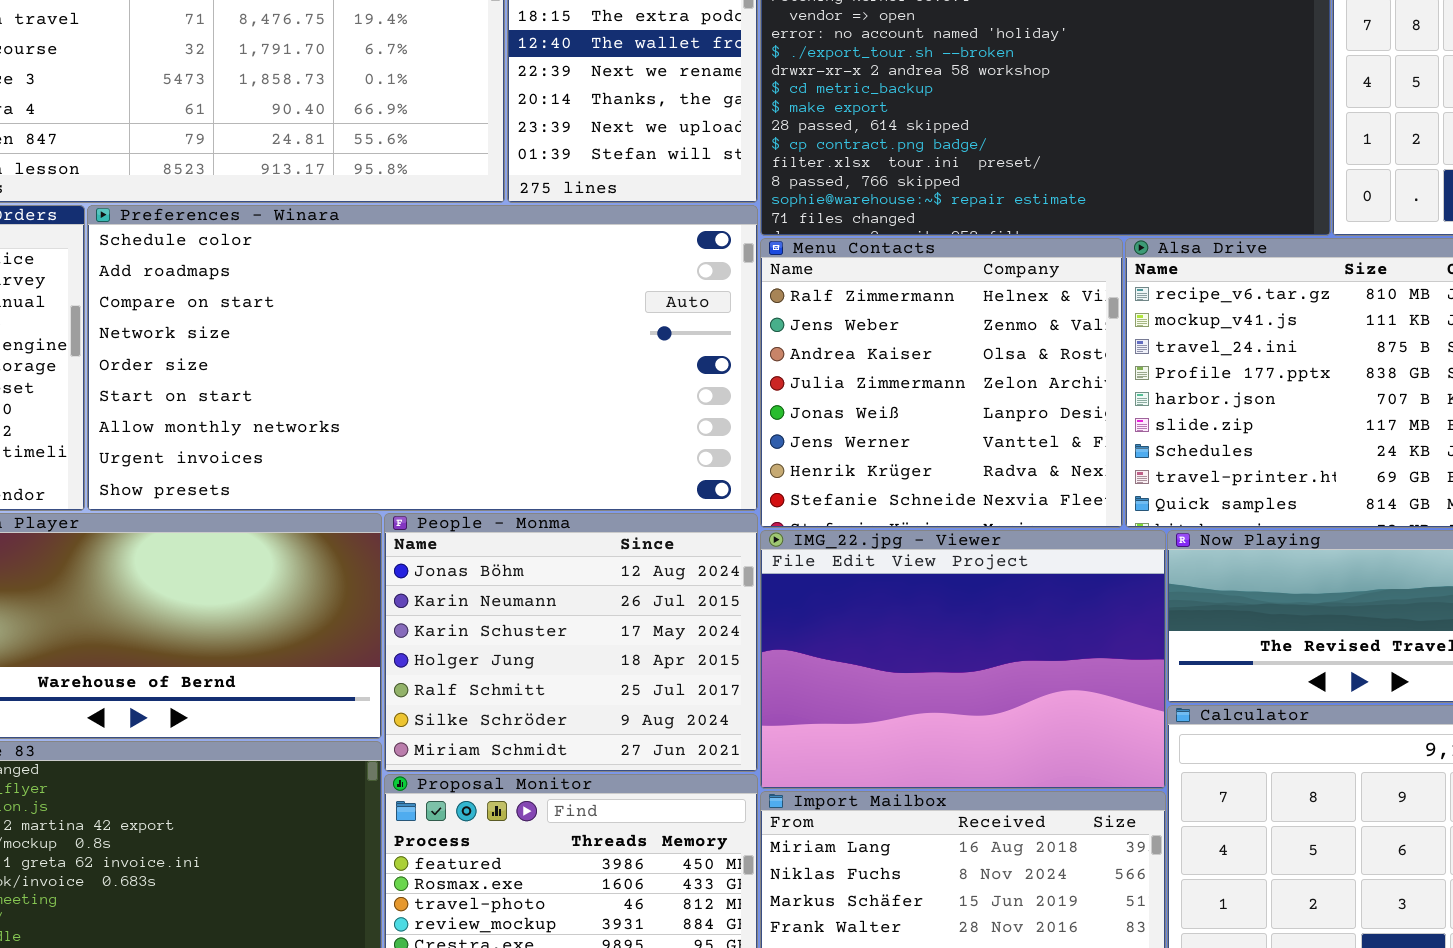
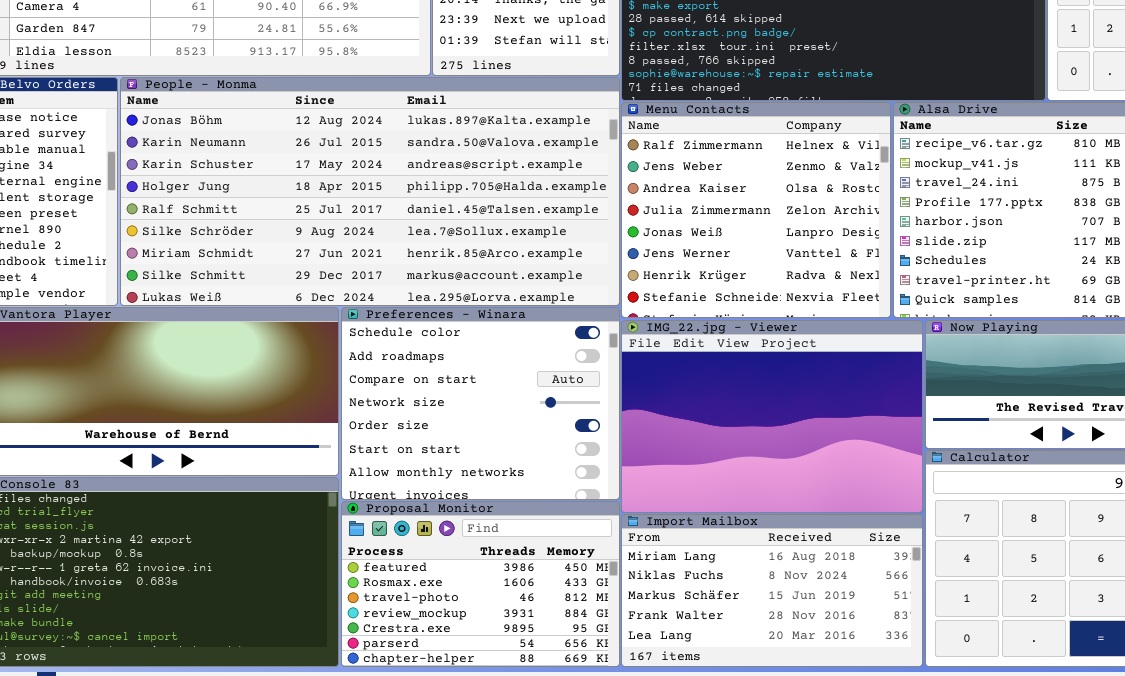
Preferences - Winara: [87,205,758,511] -> [341,307,620,500], moved, resized
People - Monma: [384,513,758,772] -> [120,77,620,306], moved, resized

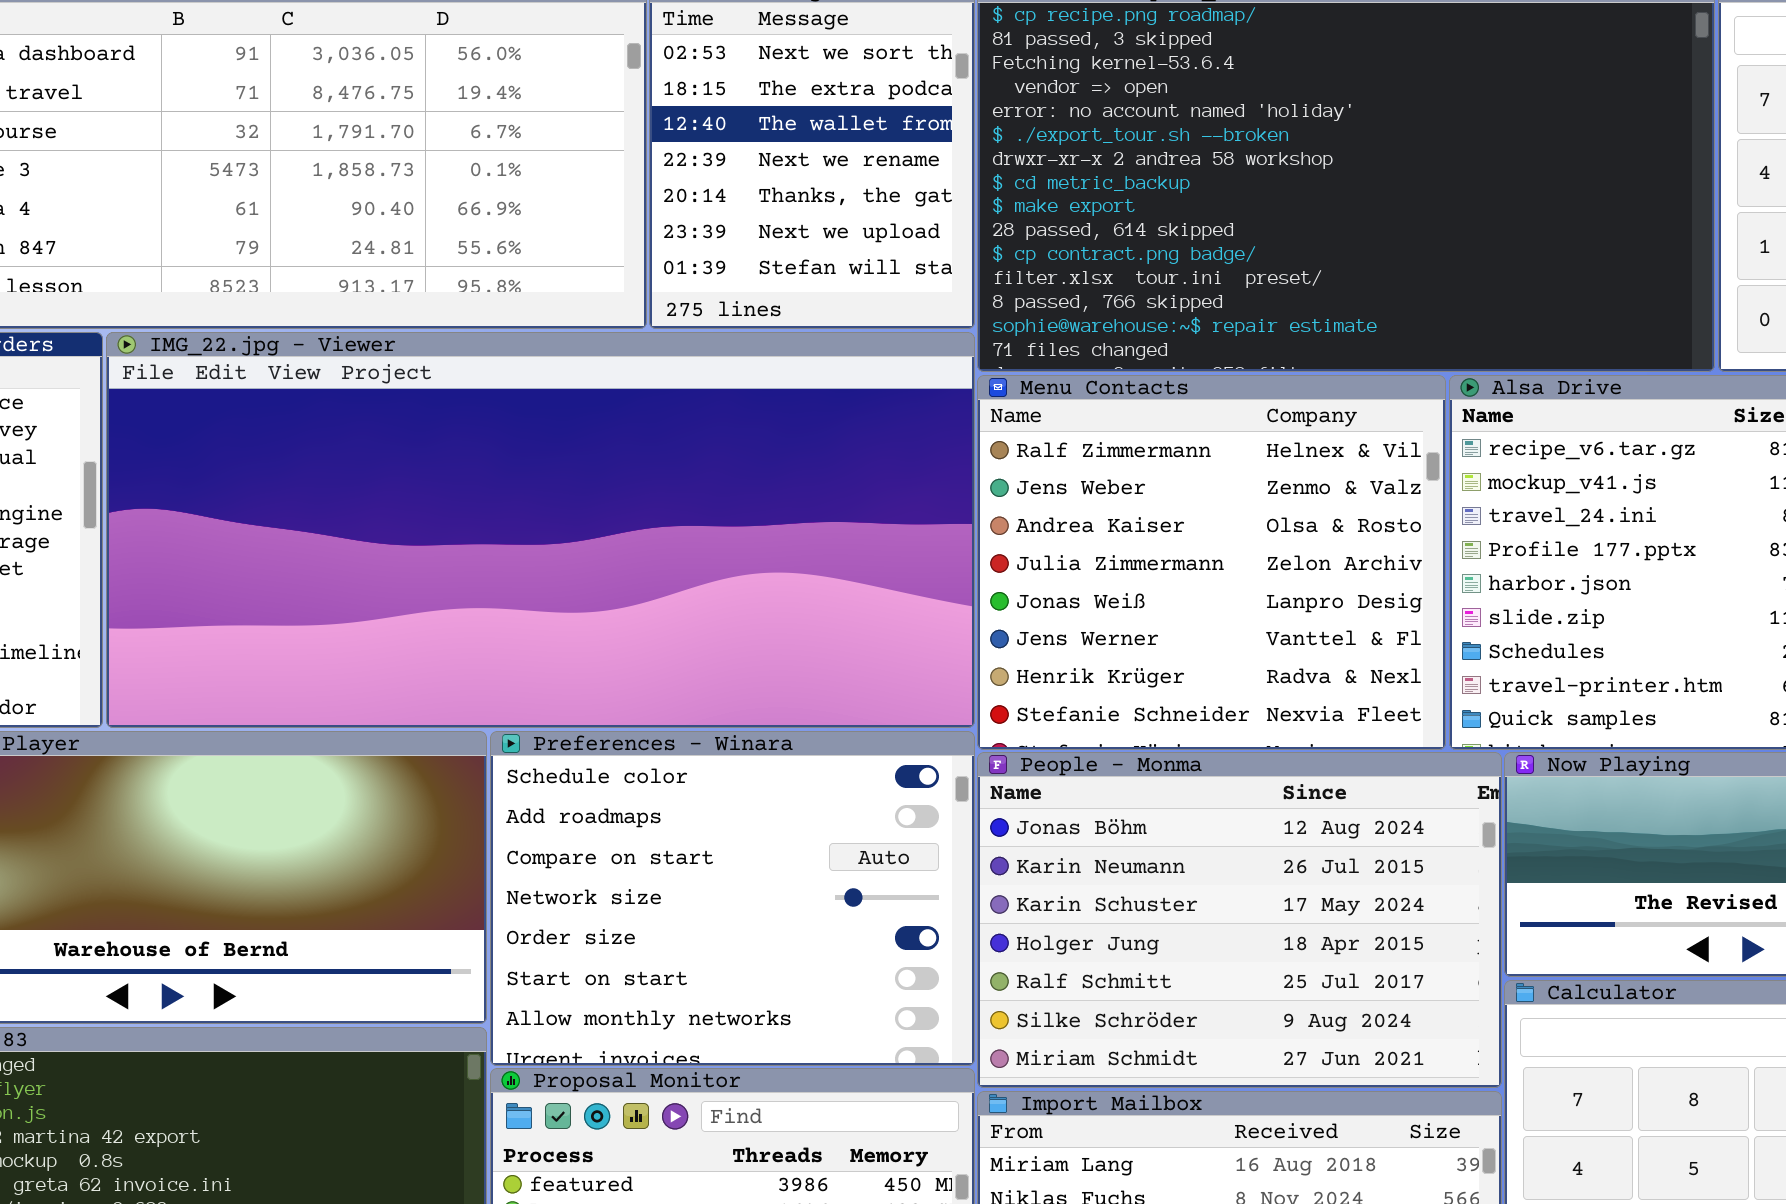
People - Monma: [120,77,620,306] -> [977,752,1502,1088], moved, resized
IMG_22.jpg - Viewer: [621,320,923,513] -> [106,332,975,728], moved, resized

